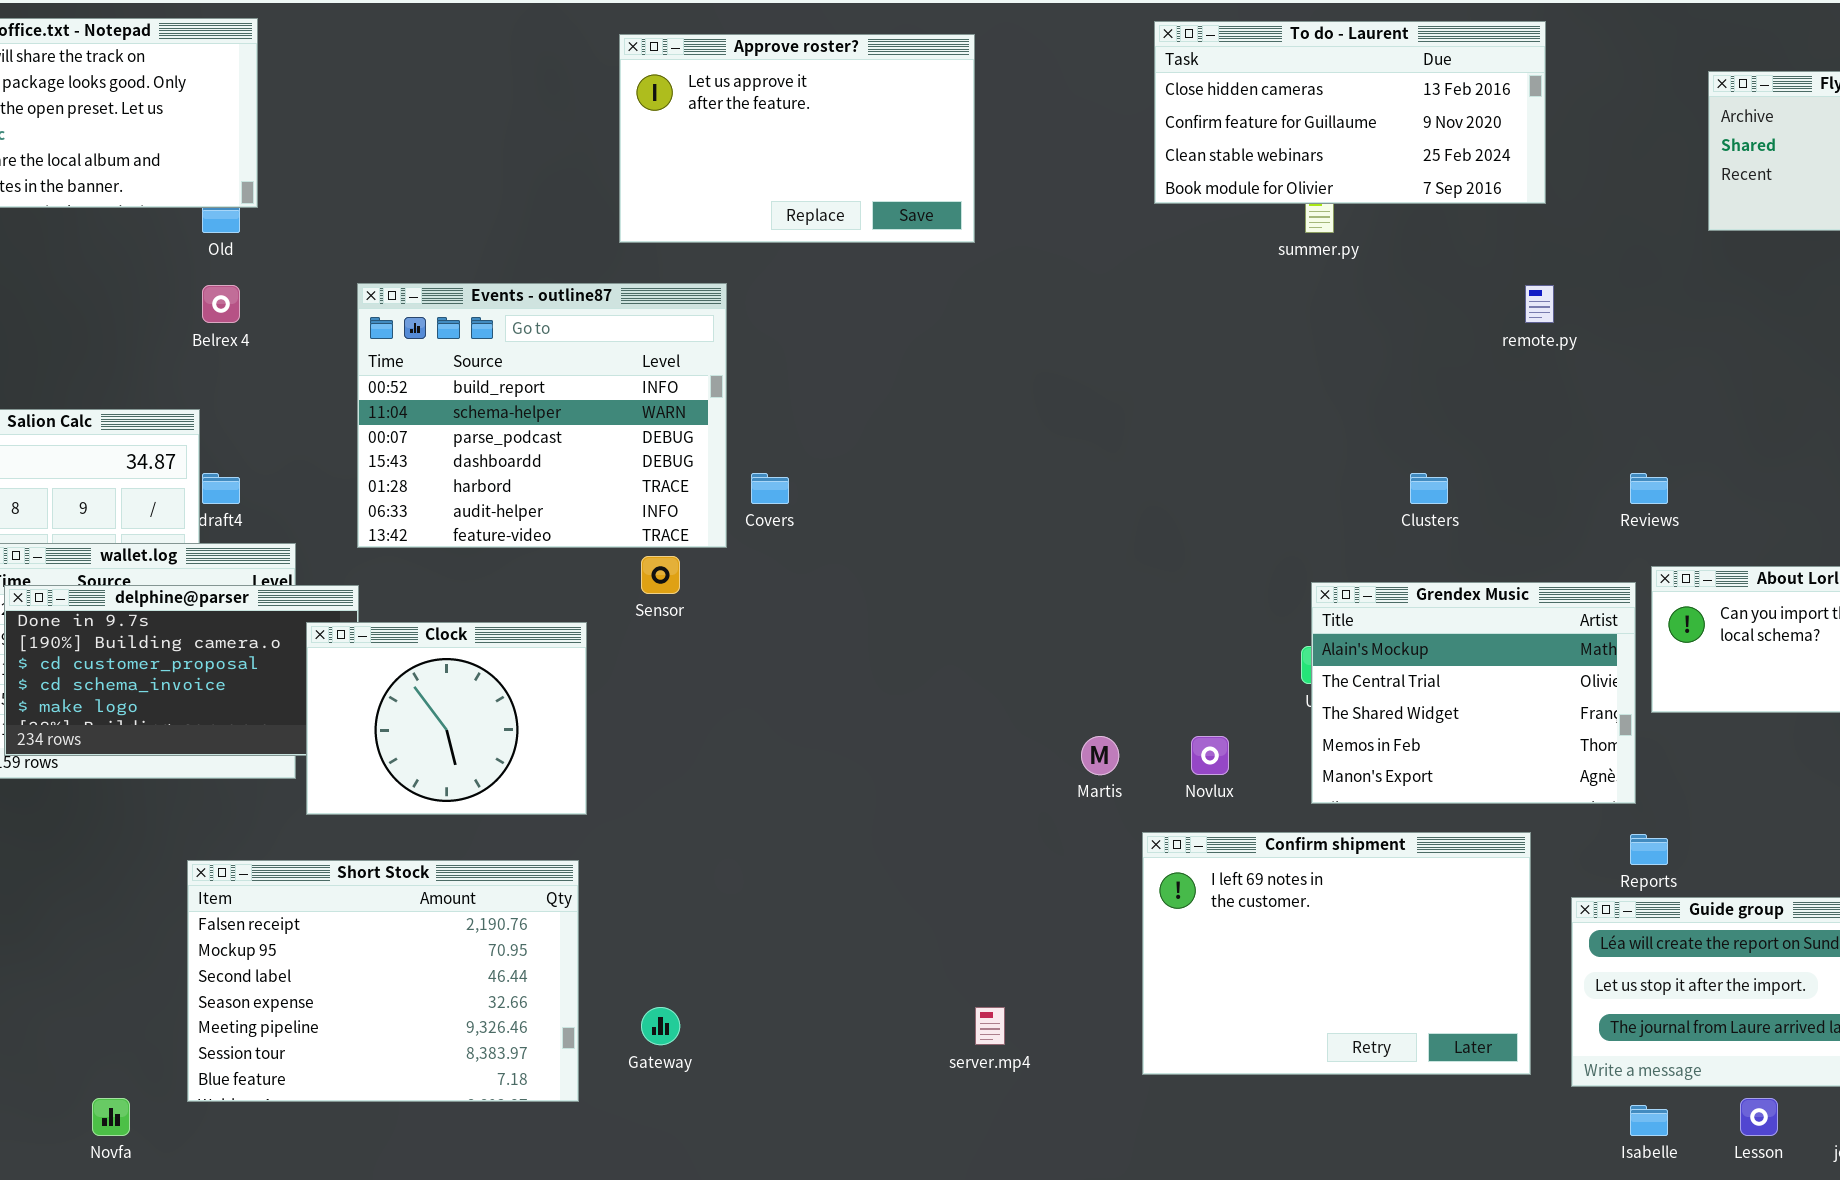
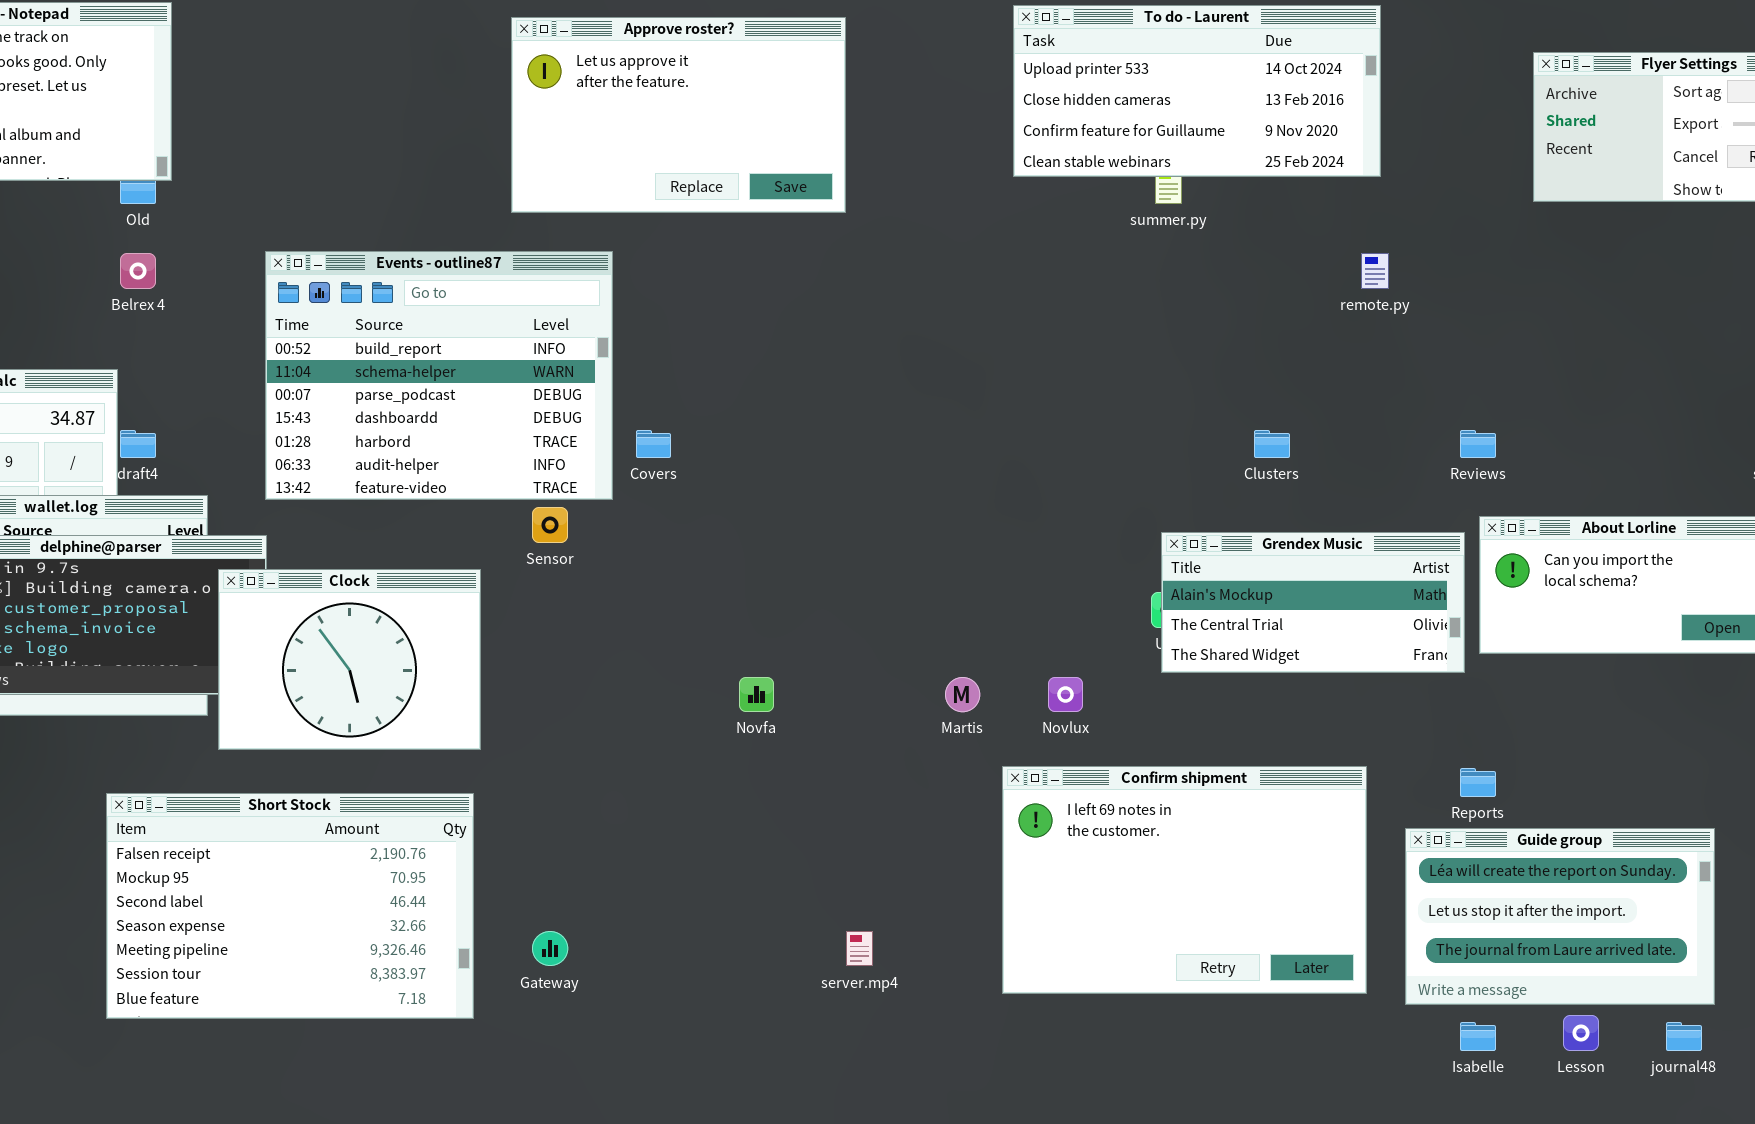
To do - Laurent: [1154,21,1546,204] -> [1013,5,1381,177], scrolled up 1 row
Grendex Music: [1311,582,1636,804] -> [1161,532,1465,673], resized
Novfa: [92,1098,130,1136] -> [739,677,774,712], moved

